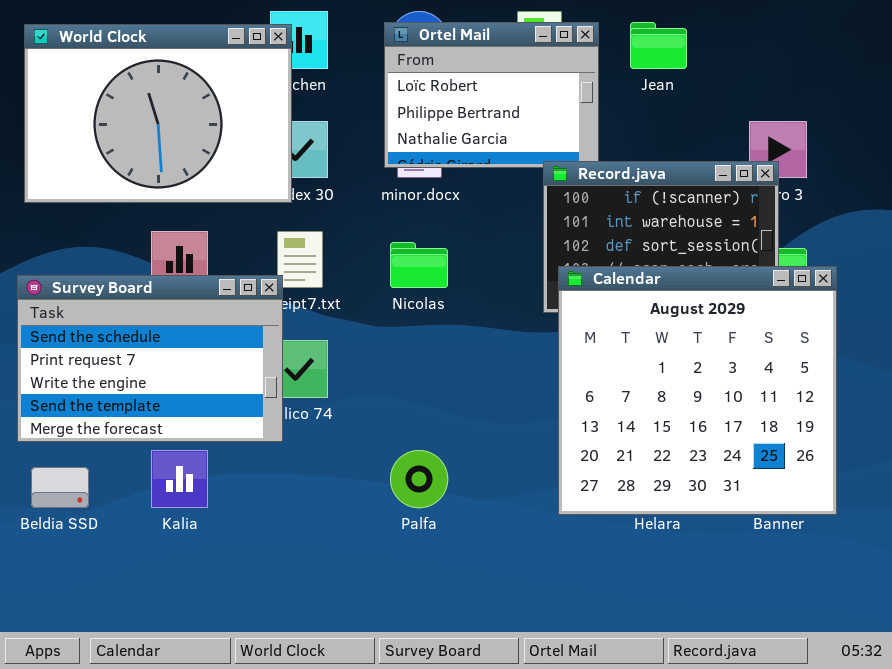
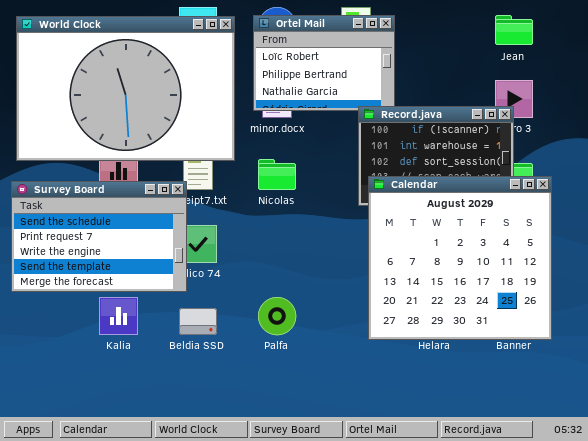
Jean: [630,22,687,69] -> [495,15,533,45], moved
World Clock: [24,24,292,203] -> [16,16,235,161], resized
Beldia SSD: [31,467,89,508] -> [179,308,217,335], moved

